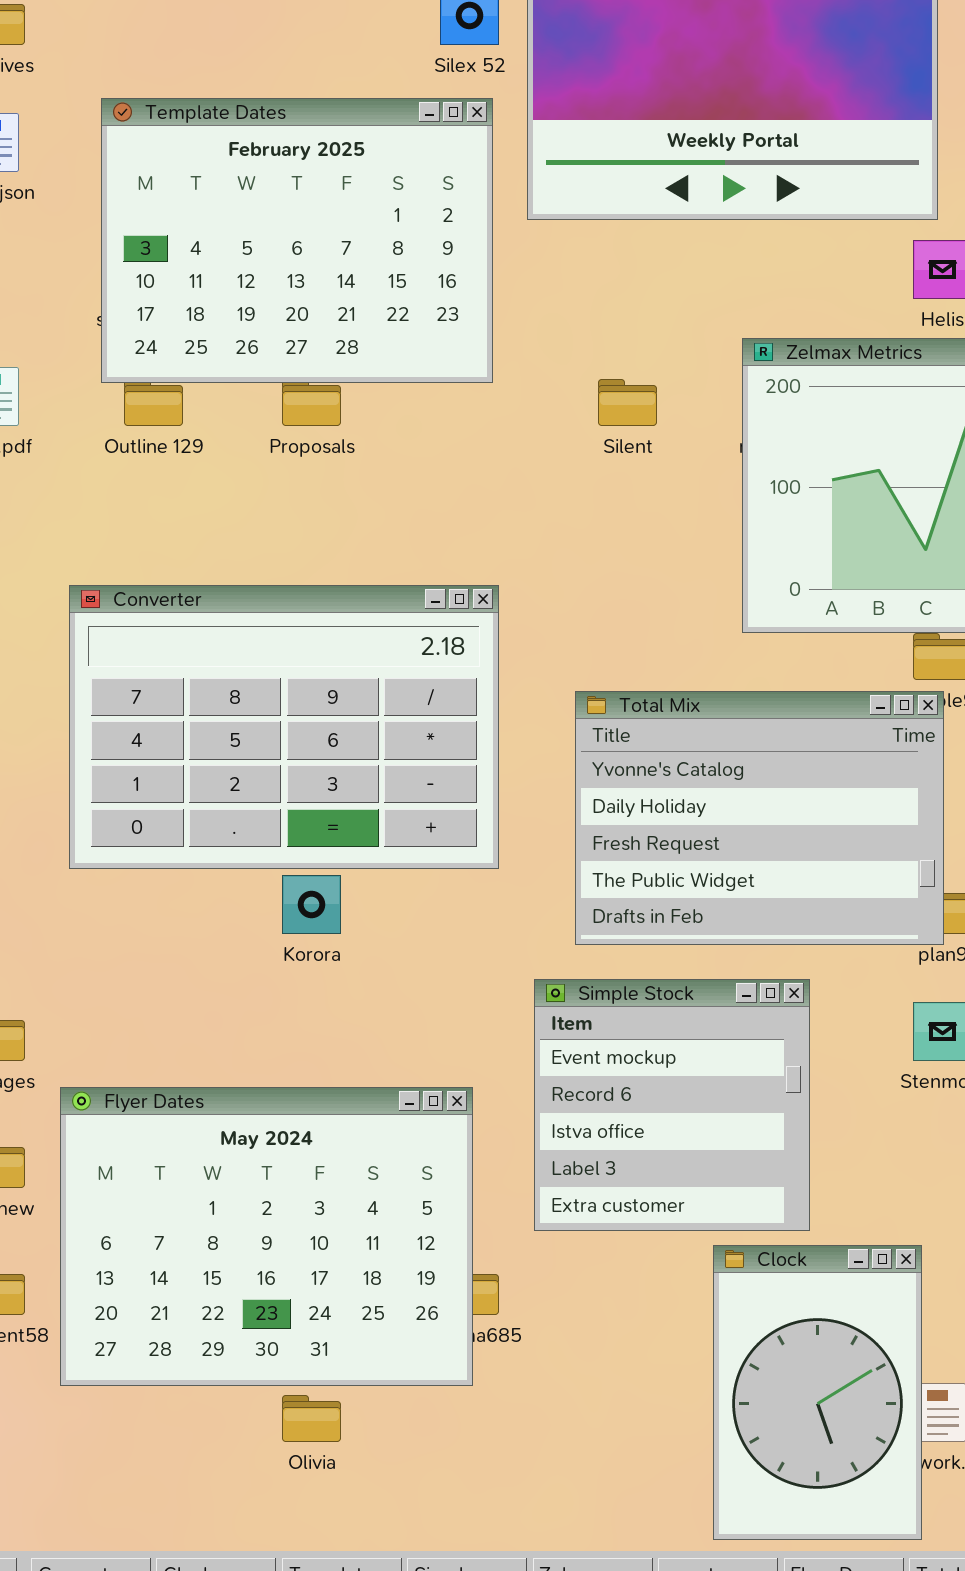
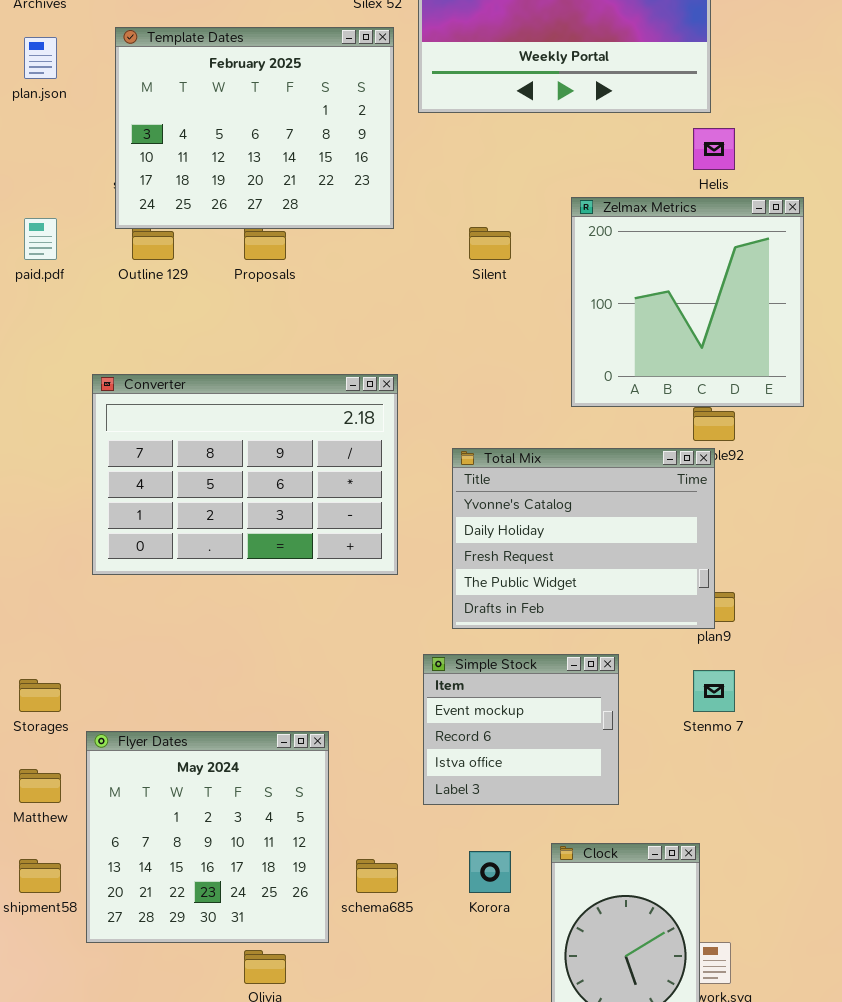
Korora: [282,875,341,934] -> [469,851,511,893], moved
Simple Stock: [534,979,810,1231] -> [423,654,619,805], resized
Flyer Dates: [60,1087,473,1386] -> [86,731,329,943], resized

